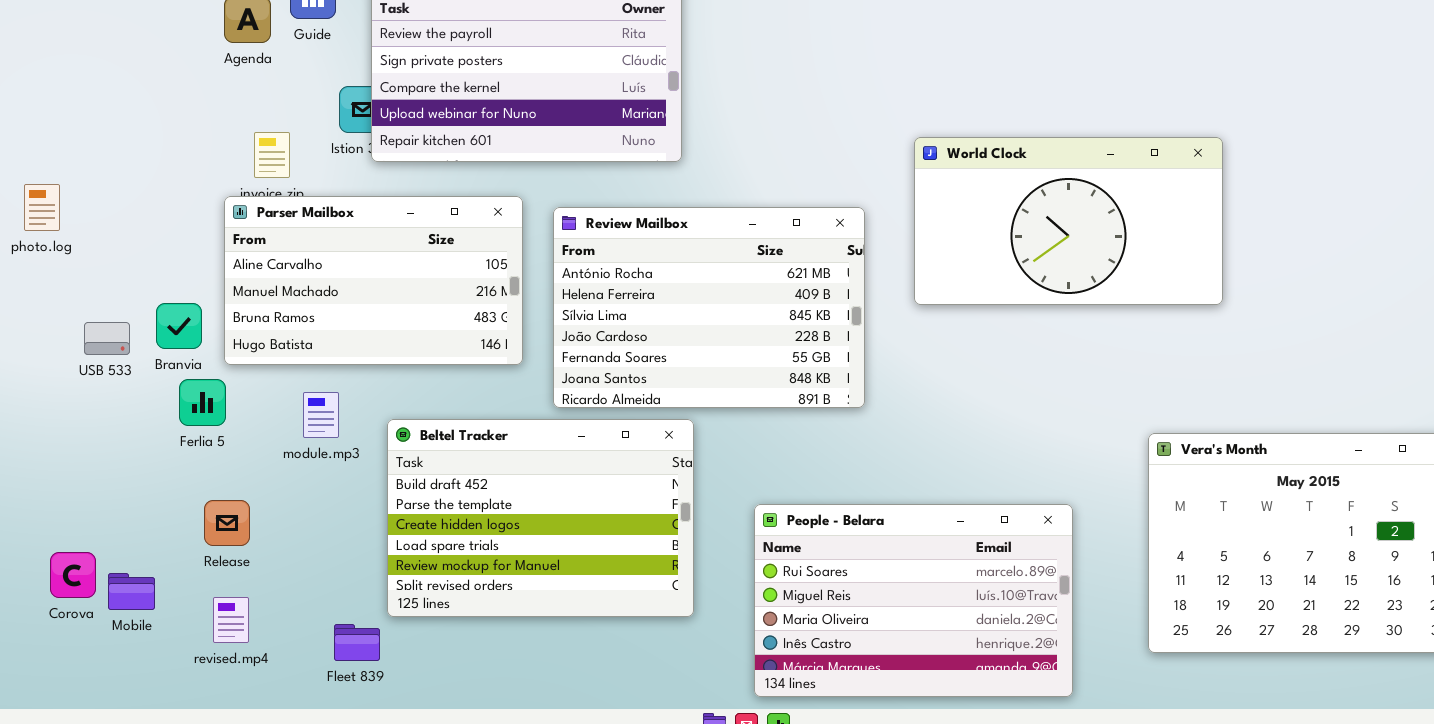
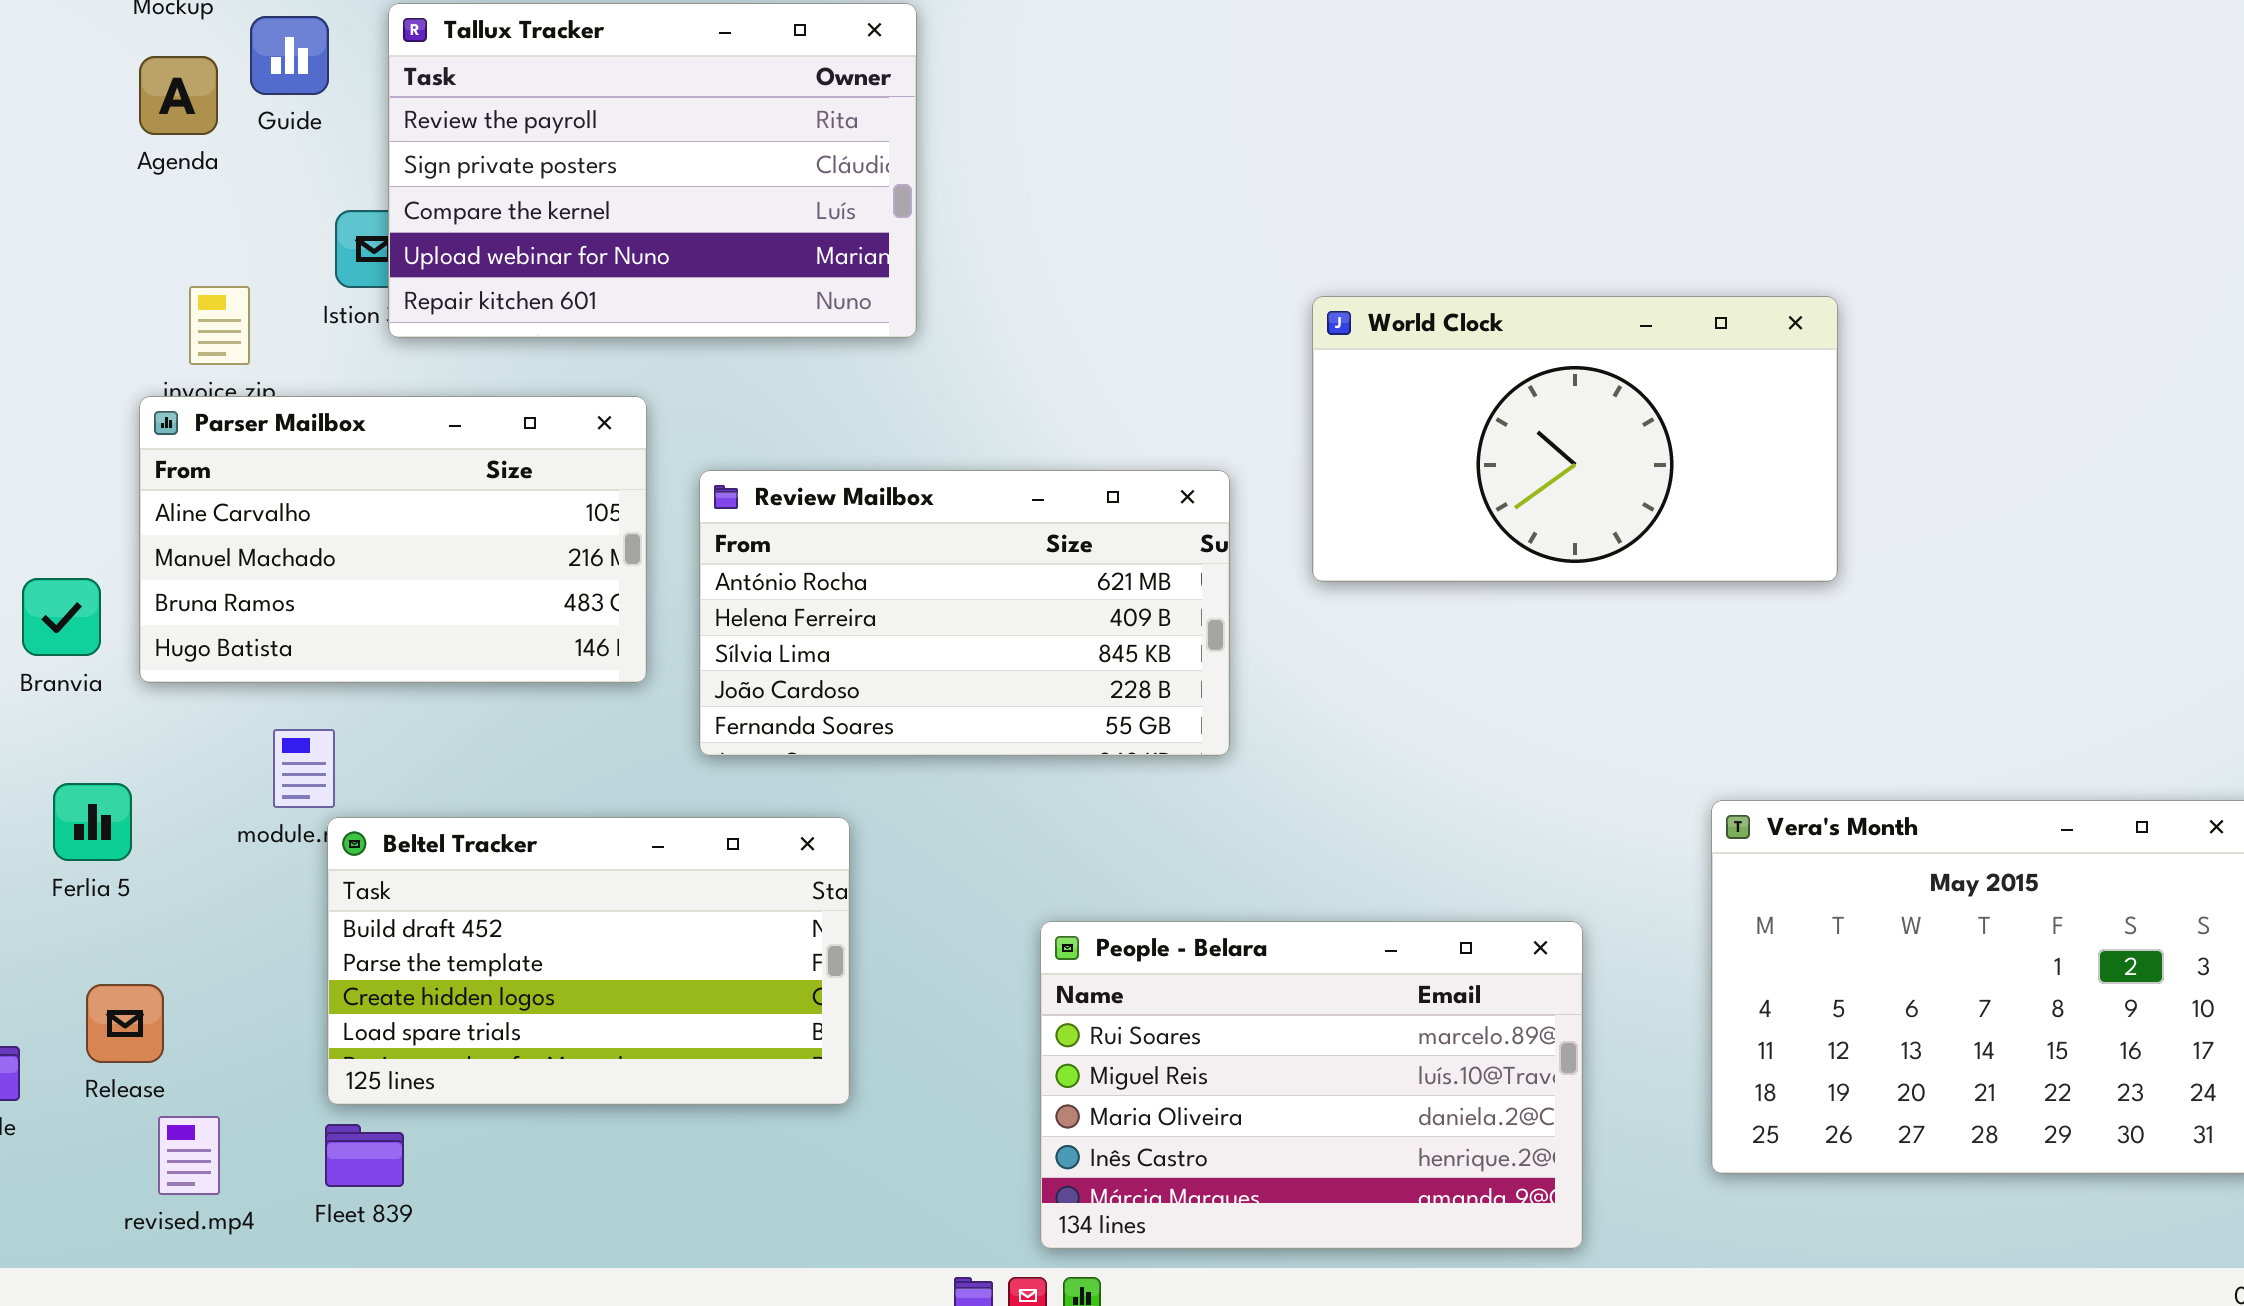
Review Mailbox: [553,207,865,408] -> [699,470,1230,756], resized
Ferlia 5: [179,379,226,426] -> [53,783,132,861], moved
Beltel Tracker: [387,419,694,617] -> [327,817,850,1105], moved, resized
Release: [204,500,250,546] -> [86,984,164,1063], moved
revised.mp4: [213,597,249,643] -> [158,1116,220,1195], moved

